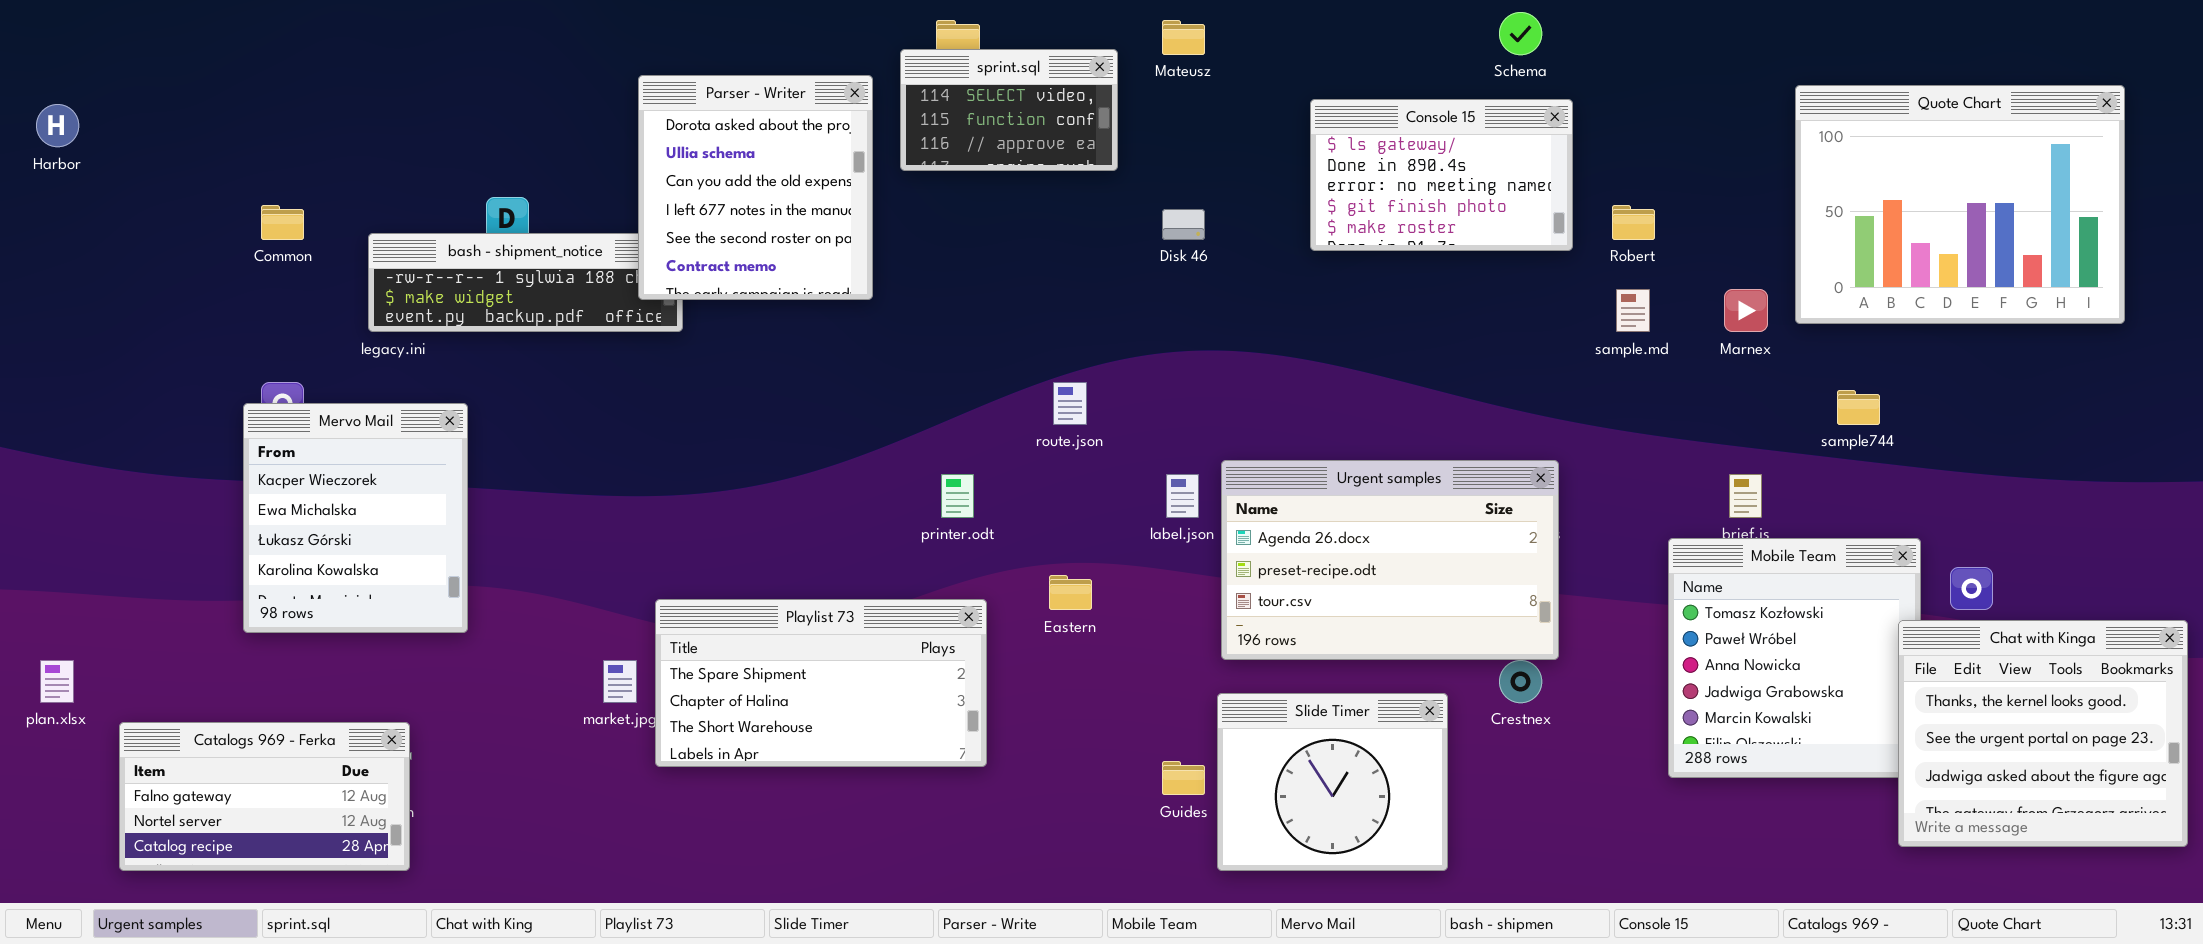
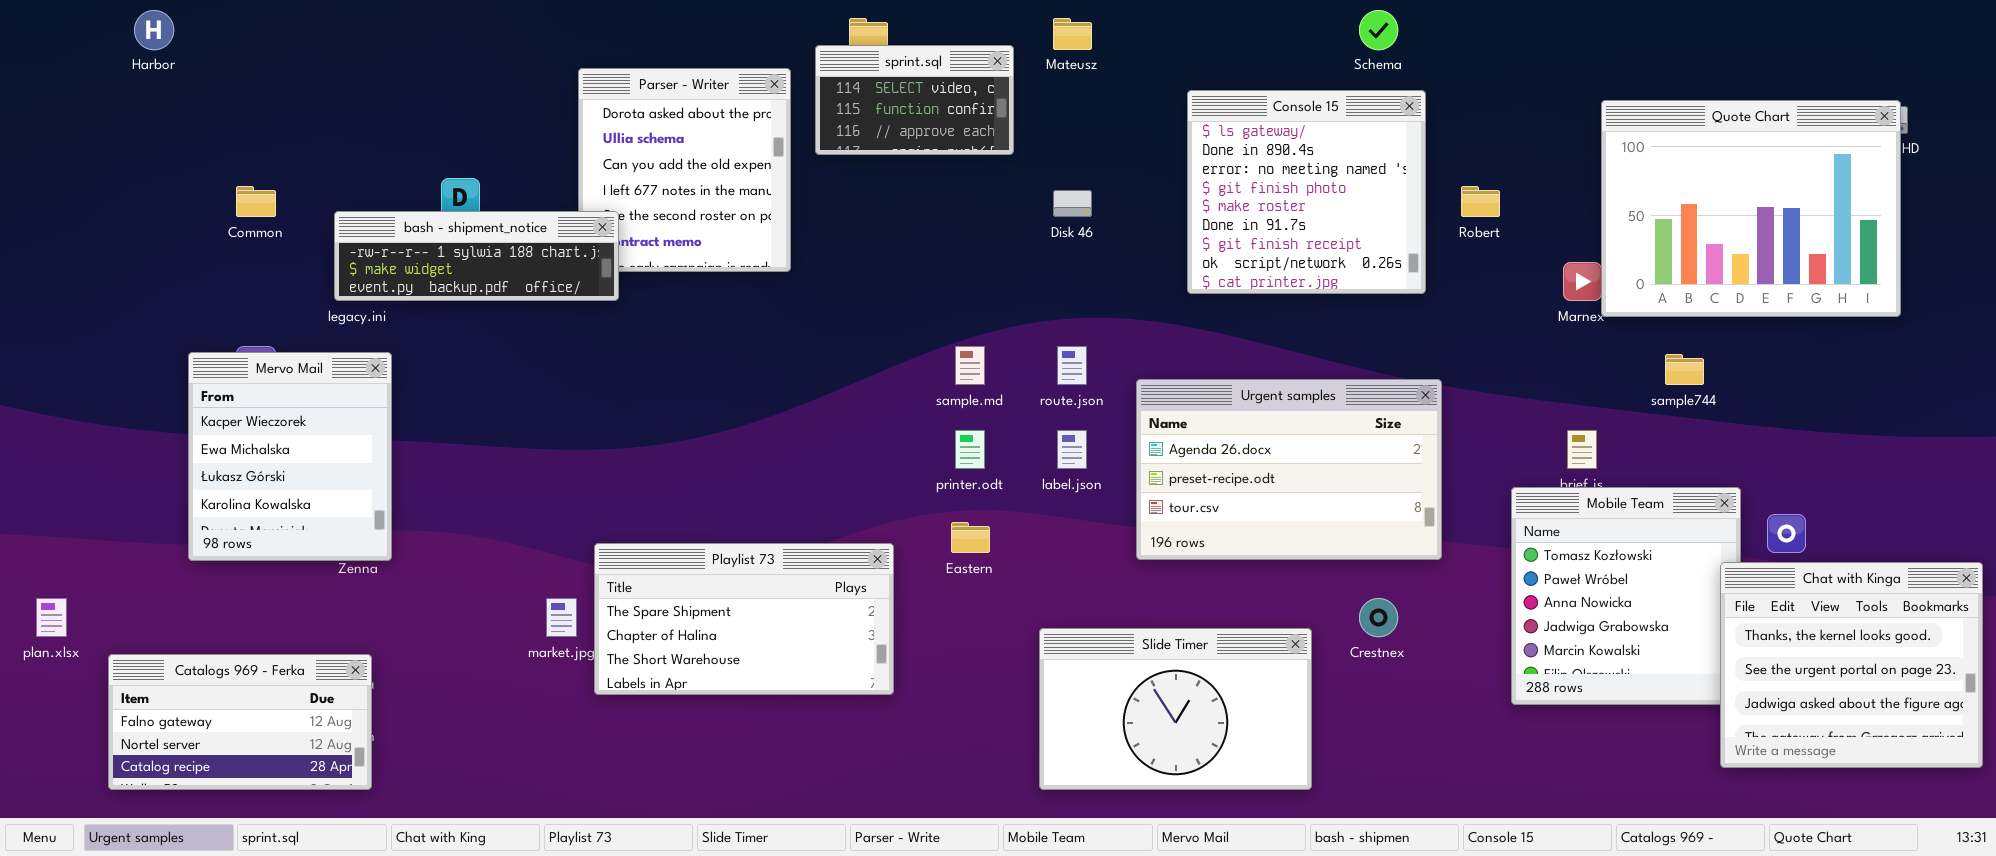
Quote Chart: [1795,85,2125,324] -> [1601,100,1901,317], moved
Console 15: [1310,99,1573,251] -> [1187,90,1426,294], resized
Harbor: [36,104,79,147] -> [134,10,174,50], moved
bash - shipment_notice: [368,233,683,332] -> [334,211,619,301], raised
sample.md: [1616,289,1650,332] -> [955,346,985,385], moved
route.json: [1053,382,1087,425] -> [1057,346,1087,385], moved
Mervo Mail: [243,403,468,633] -> [188,352,392,561], moved
Urgent samples: [1221,460,1559,660] -> [1136,379,1442,560], moved
printer.odt: [941,474,974,518] -> [955,430,985,469], moved
Slide Timer: [1217,693,1448,871] -> [1039,628,1312,790], resized

